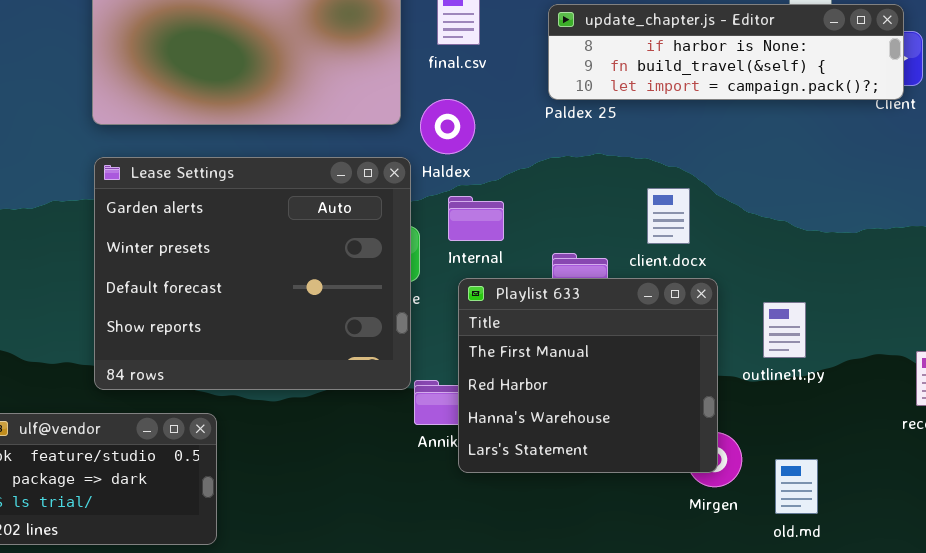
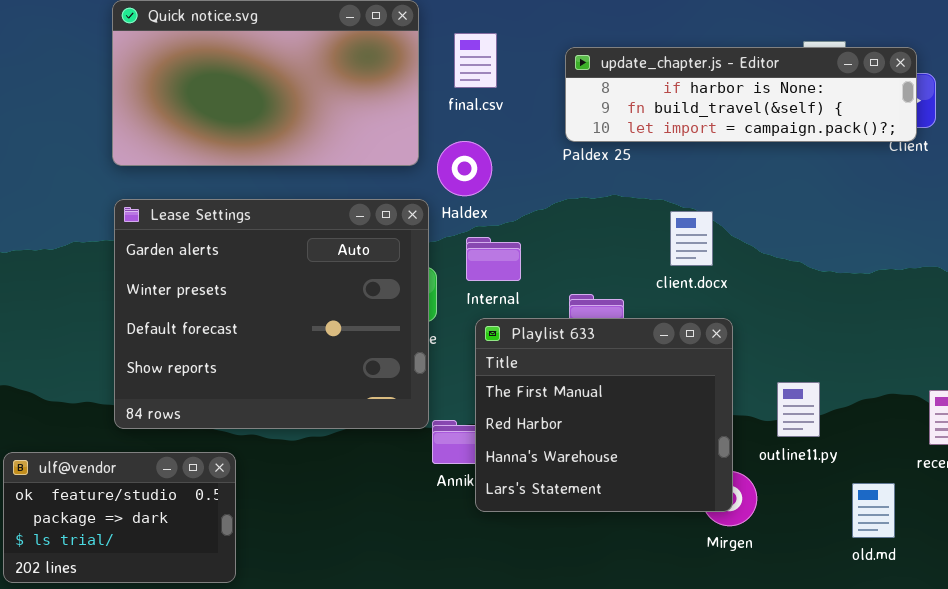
client.docx: [647,188,690,244] -> [670,211,713,266], moved
outline11.py: [763,302,806,358] -> [777,382,820,437], moved
old.md: [775,459,818,514] -> [852,483,895,538], moved

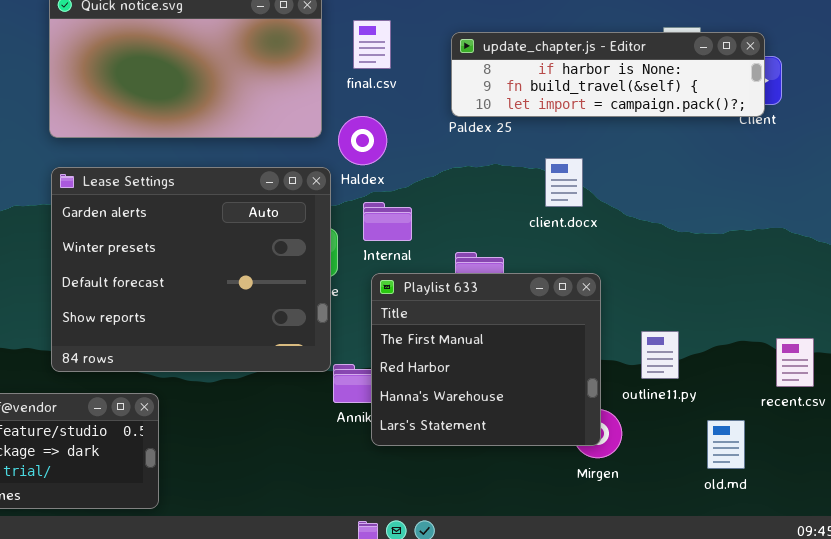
client.docx: [670,211,713,266] -> [545,158,583,207], moved

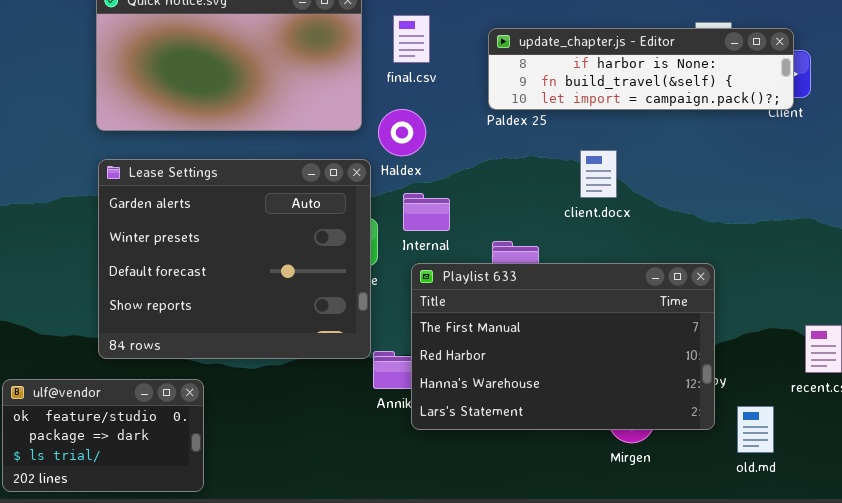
Playlist 633: [371,273,601,446] -> [411,263,715,430], resized

